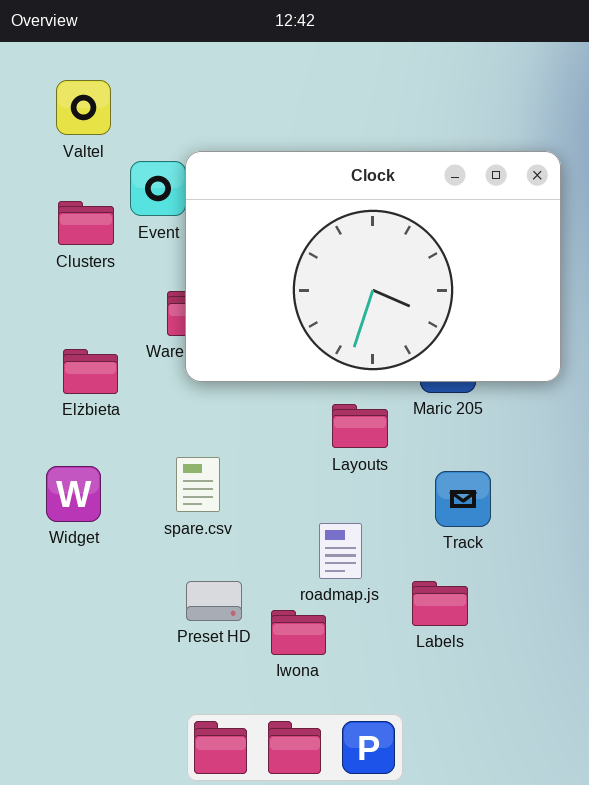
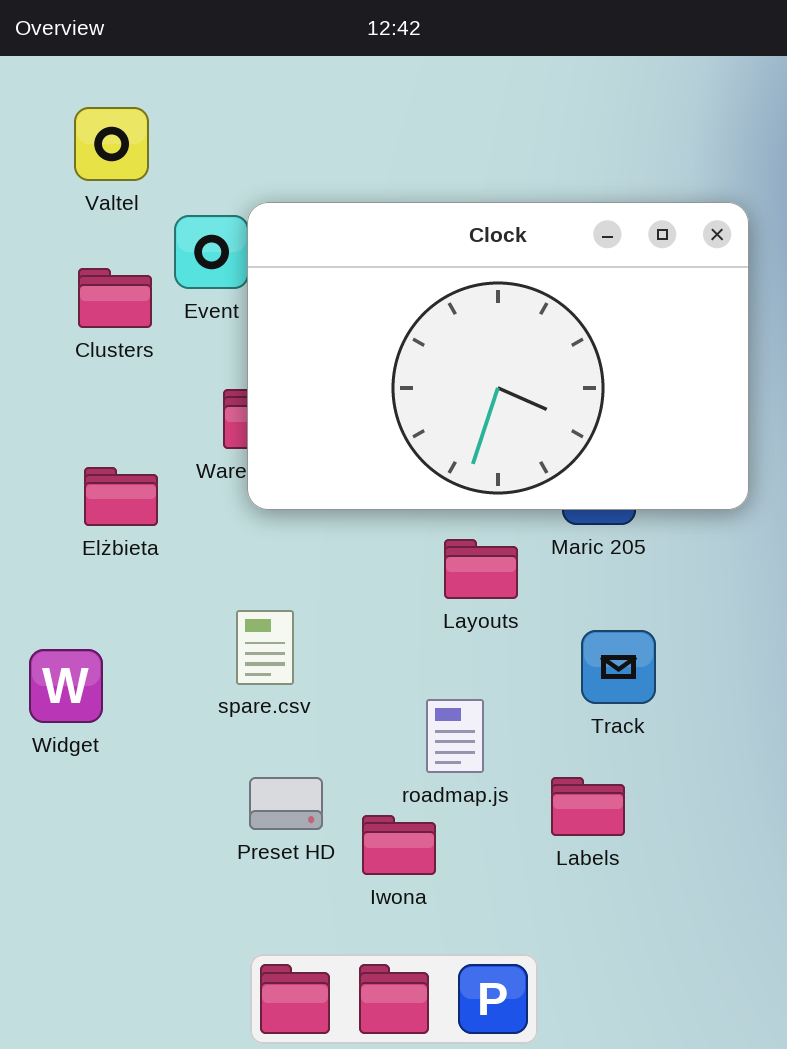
Widget: [46,466,101,522] -> [29,649,103,723], moved

